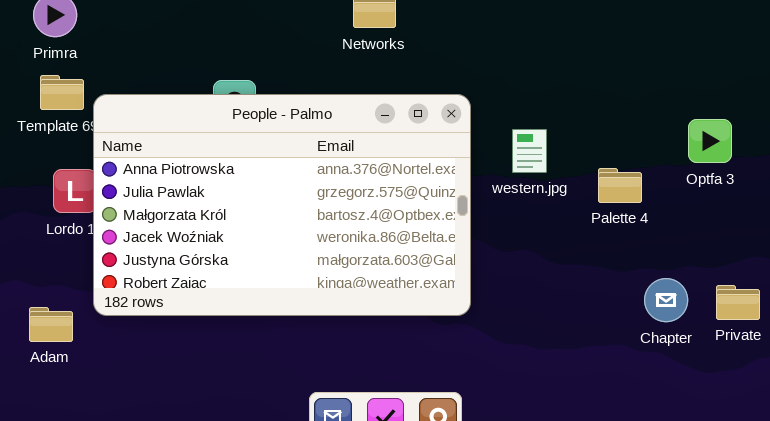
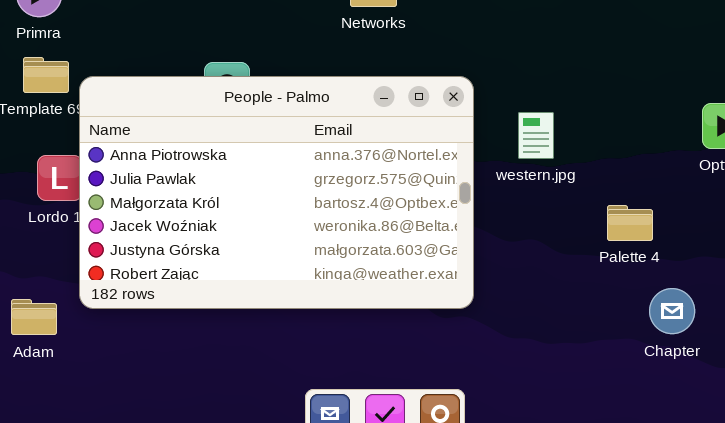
Palette 4: [598,168,642,203] -> [607,205,653,241], moved
Chapter: [644,278,688,322] -> [649,288,695,334], moved

